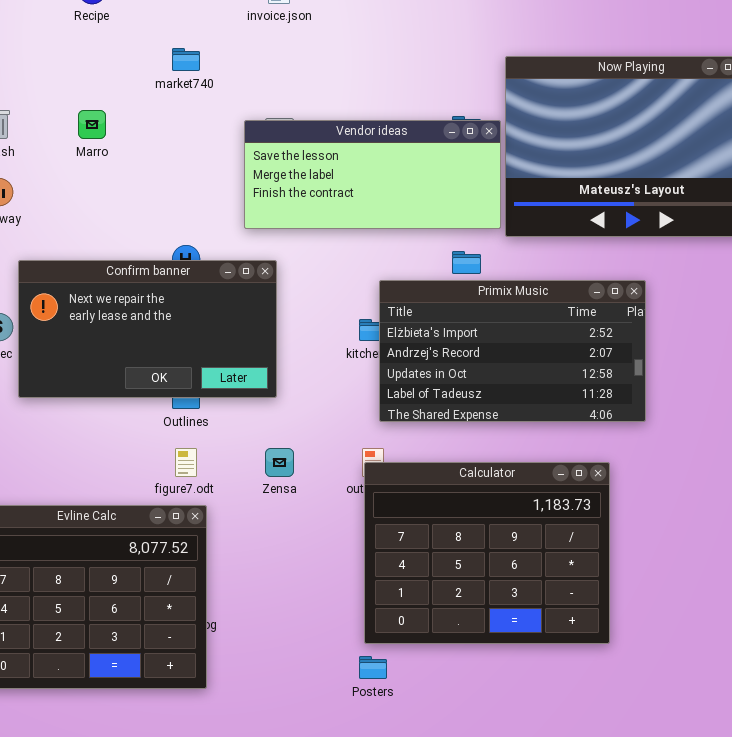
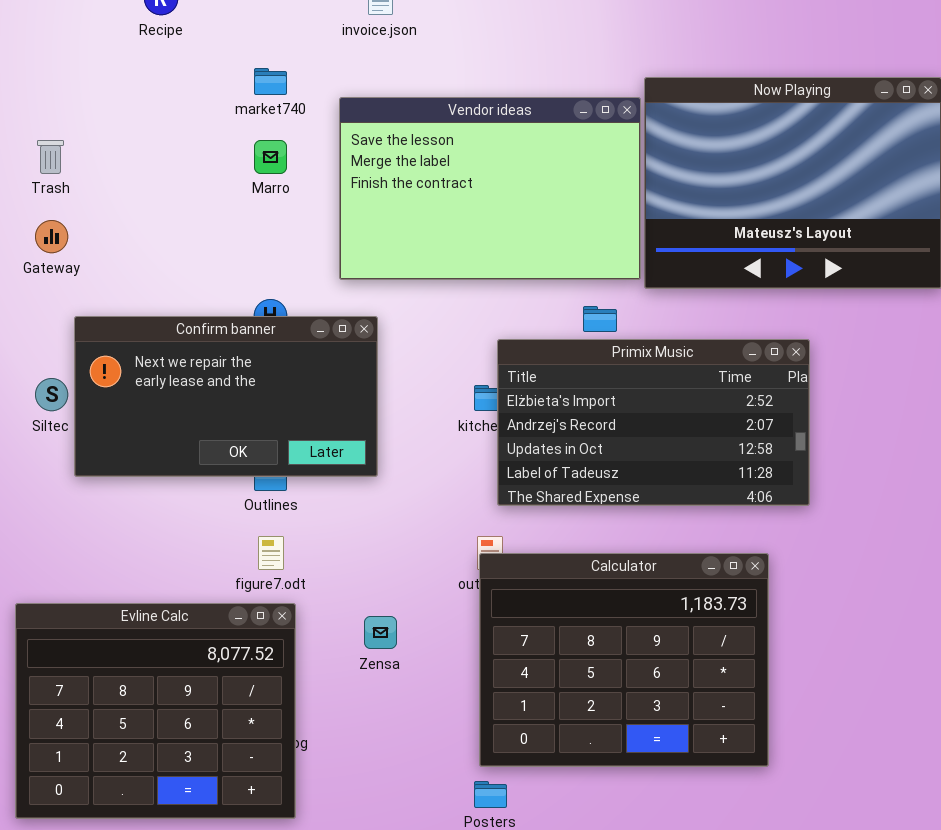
Marro: [78,110,106,139] -> [254,140,287,174], moved
Vendor ideas: [244,120,501,229] -> [339,97,641,280], resized
Zensa: [265,448,294,477] -> [364,616,397,649], moved

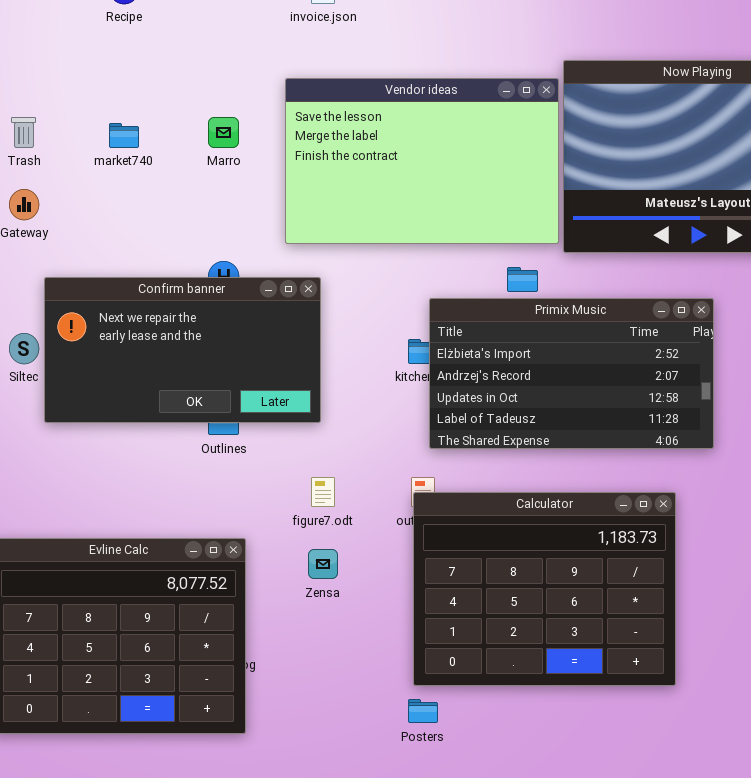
market740: [254,68,287,95] -> [109,123,139,148], moved
figure7.odt: [258,536,284,570] -> [311,477,335,507], moved

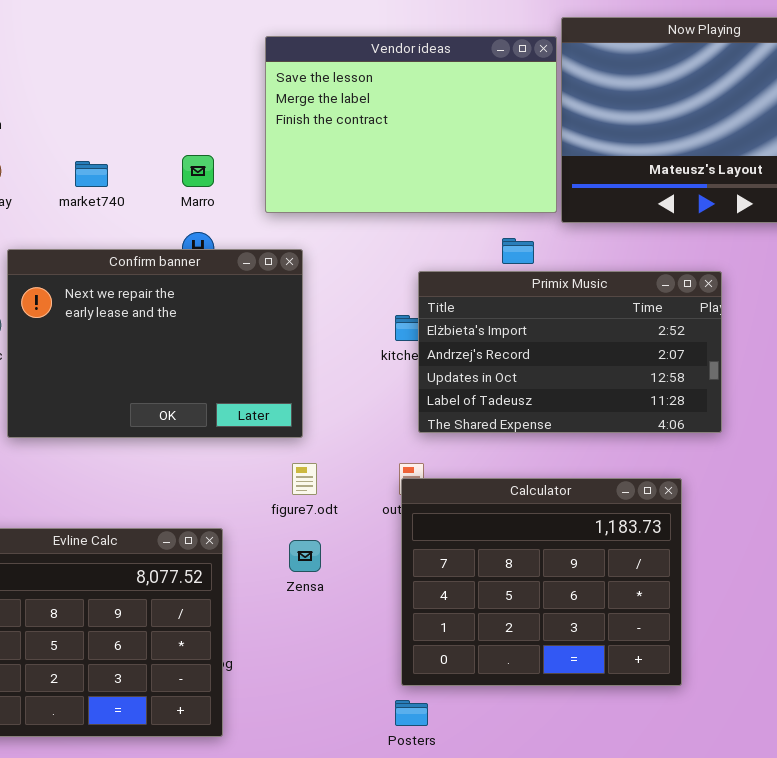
Marro: [208,117,239,148] -> [182,155,214,187], moved
market740: [109,123,139,148] -> [75,161,108,187], moved
Confirm banner: [44,277,321,423] -> [7,249,303,438], resized

